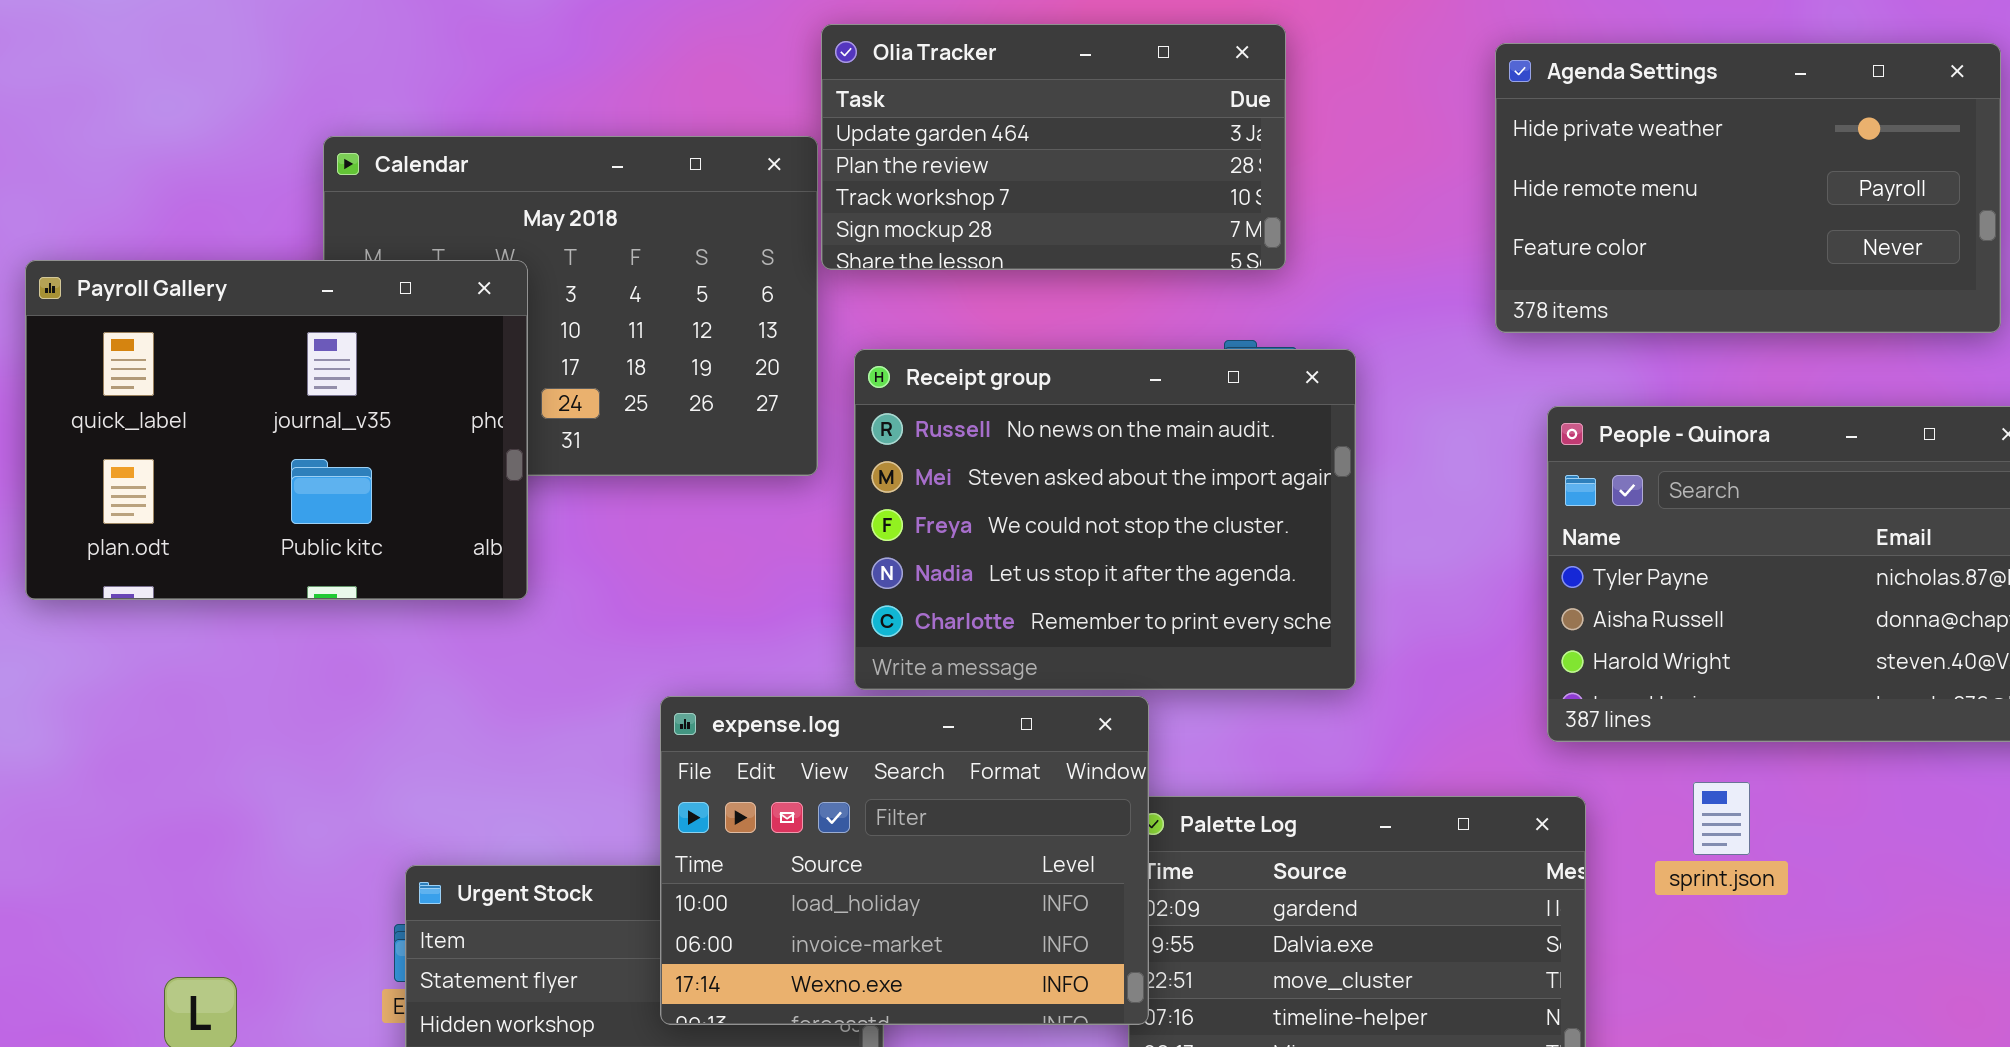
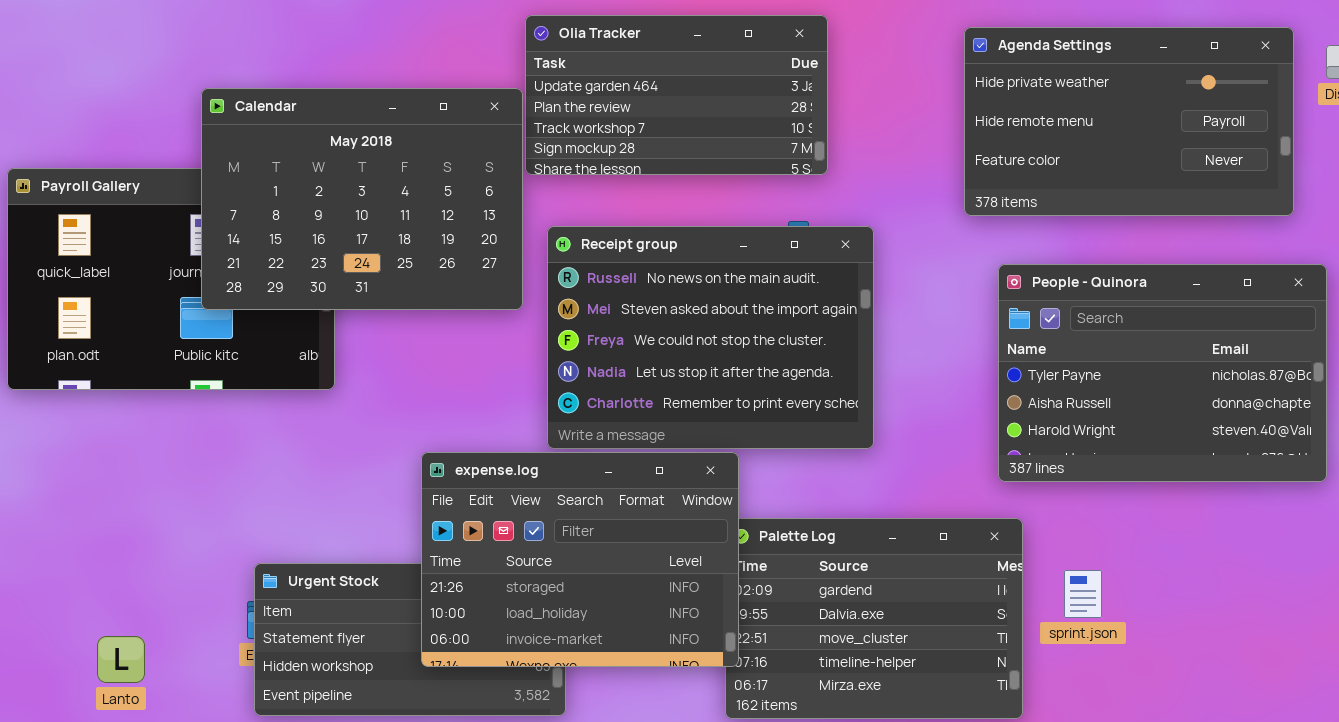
Calendar: [323,136,818,476] -> [201,88,523,310], raised
expense.log: [660,696,1149,1025] -> [421,452,739,667], scrolled up 1 row
sprint.json: [1693,782,1750,855] -> [1064,570,1102,618], moved

